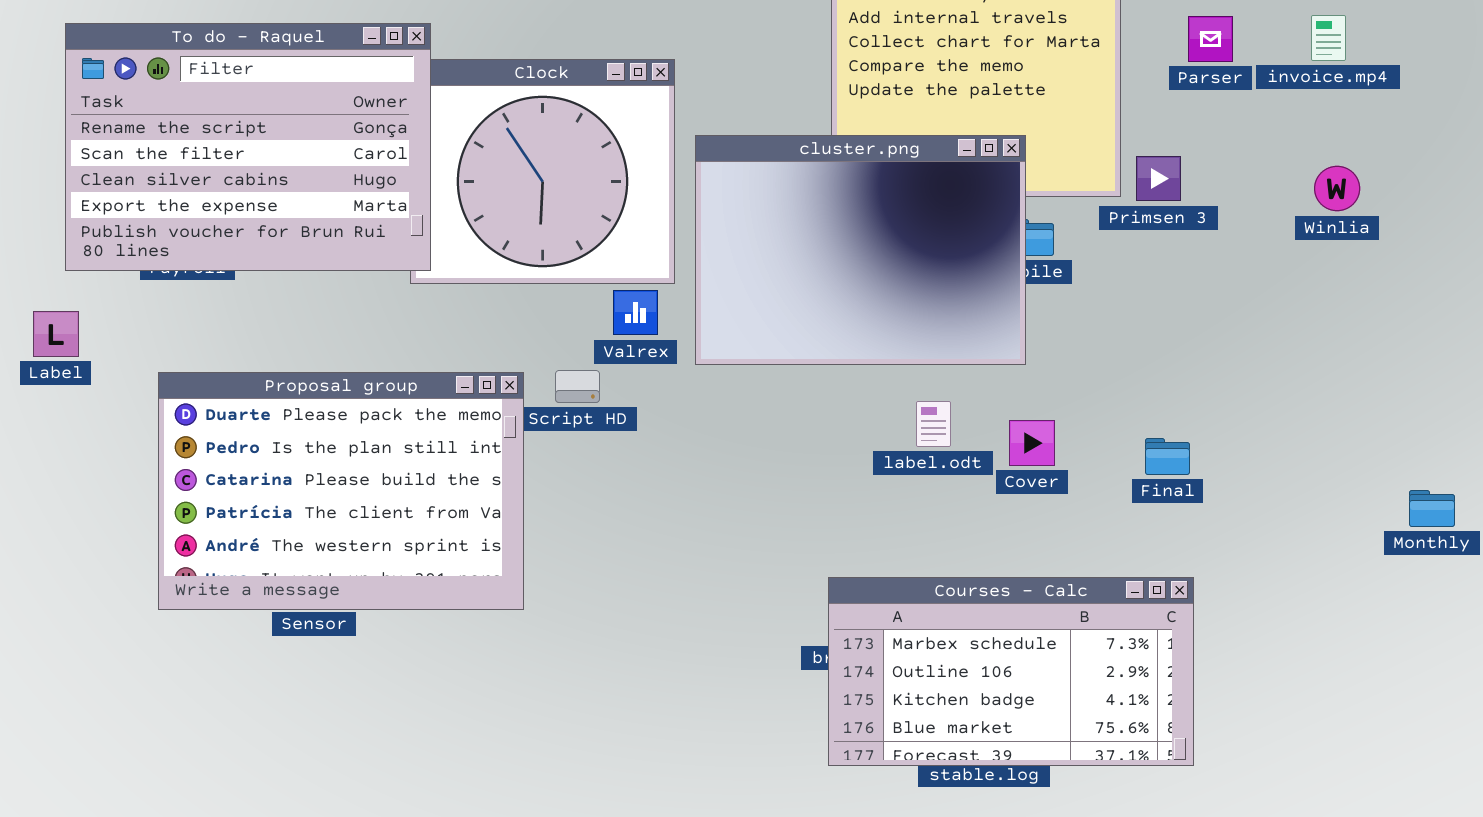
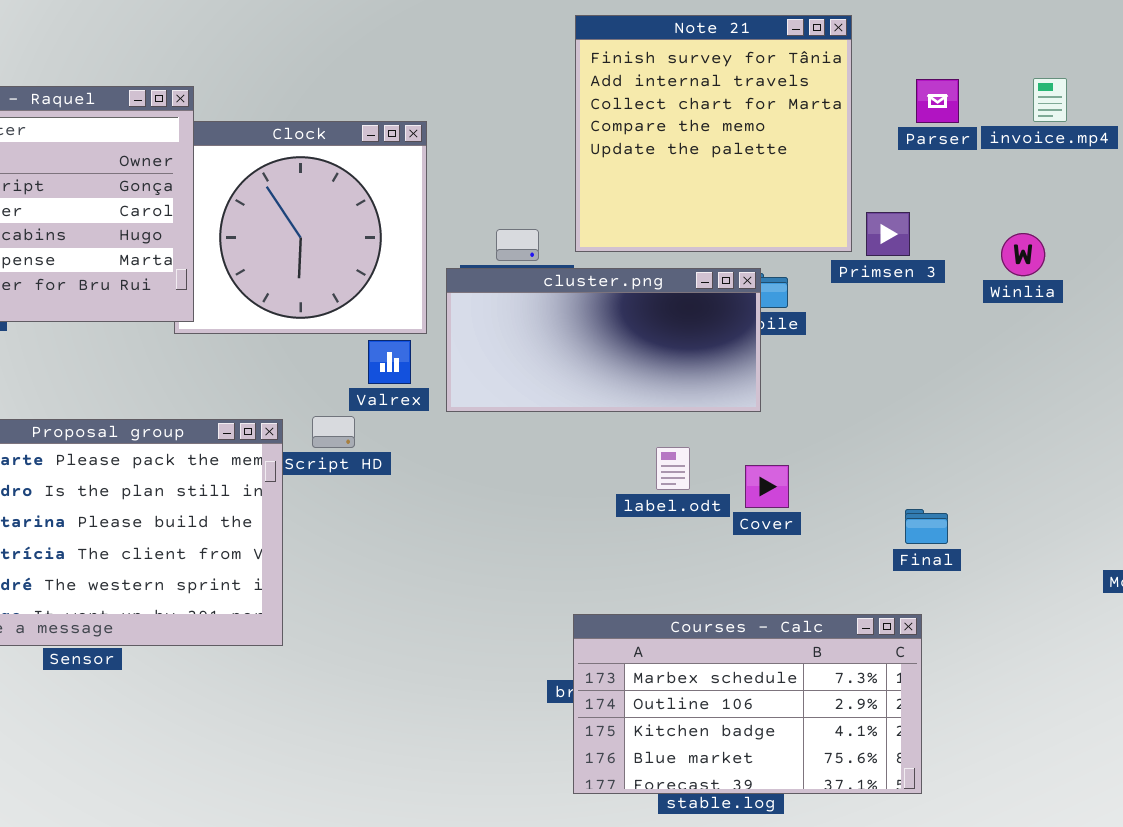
cluster.png: [695,135,1026,365] -> [446,268,761,412], resized
Winlia: [1314,166,1360,211] -> [1001,233,1045,276], moved
Final: [1145,438,1190,475] -> [905,509,948,544], moved

